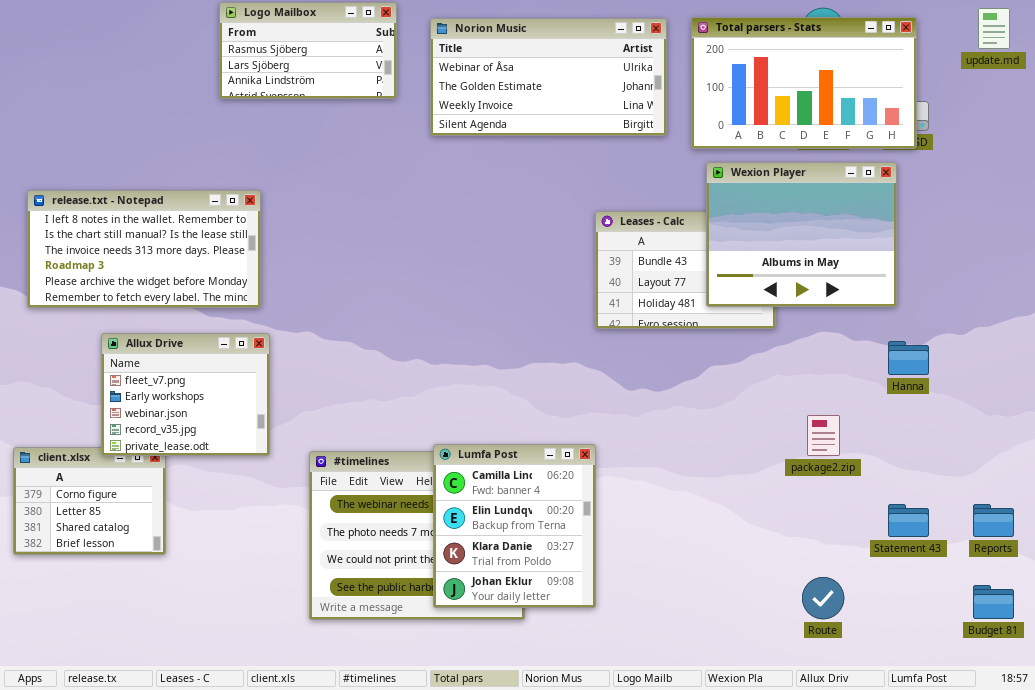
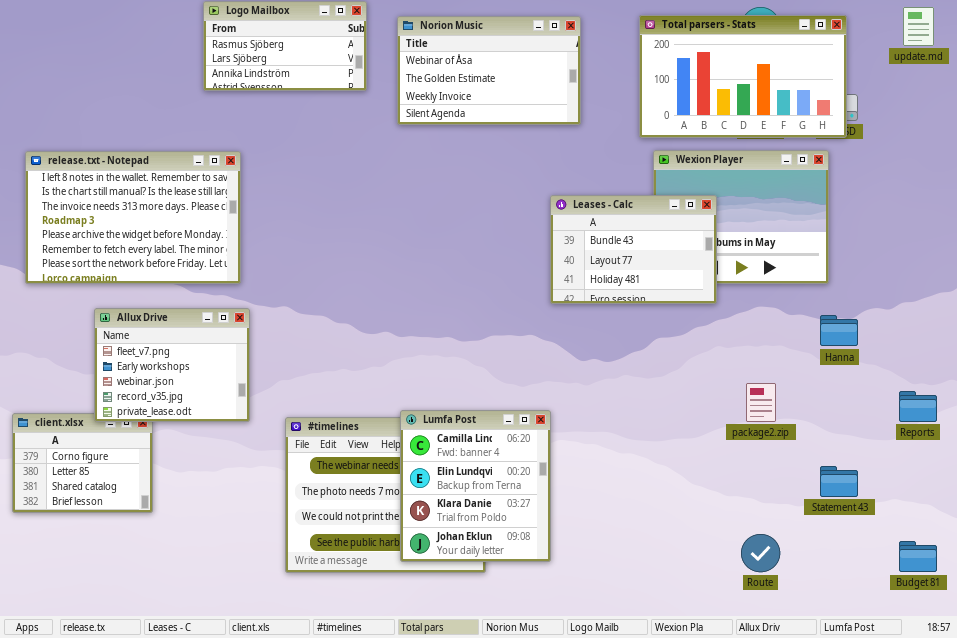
Norion Music: [430,18,667,136] -> [397,16,581,125], resized
release.txt - Notepad: [27,190,261,308] -> [25,151,241,284], resized
Leases - Calc: [595,211,776,329] -> [550,195,717,304], raised
Reports: [973,504,1014,537] -> [899,391,937,422], moved

